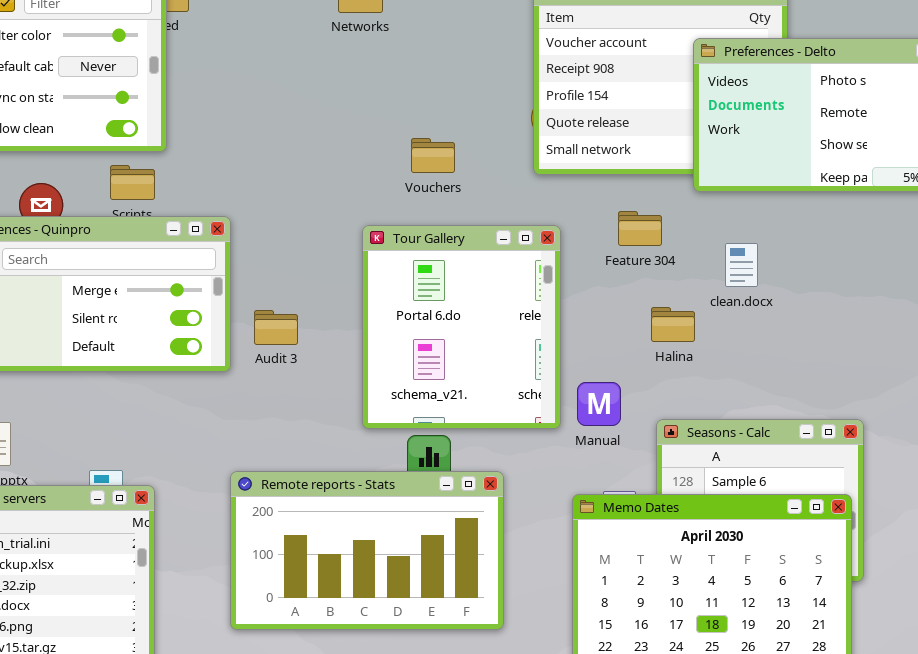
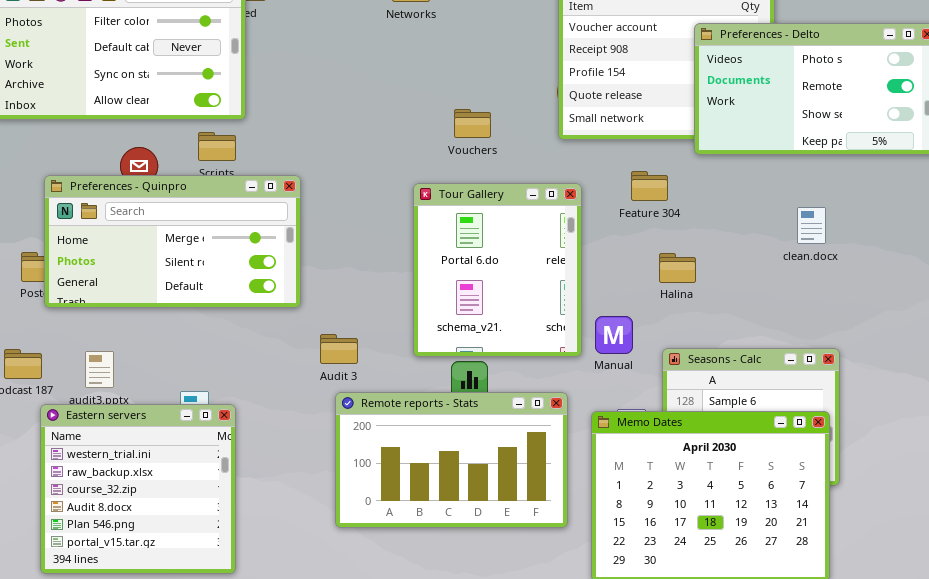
clean.docx: [725,243,758,287] -> [797,207,826,244], moved
Audit 3: [254,310,298,345] -> [320,334,358,364], moved
Remote reports - Stats: [230,471,504,630] -> [335,392,568,528], moved

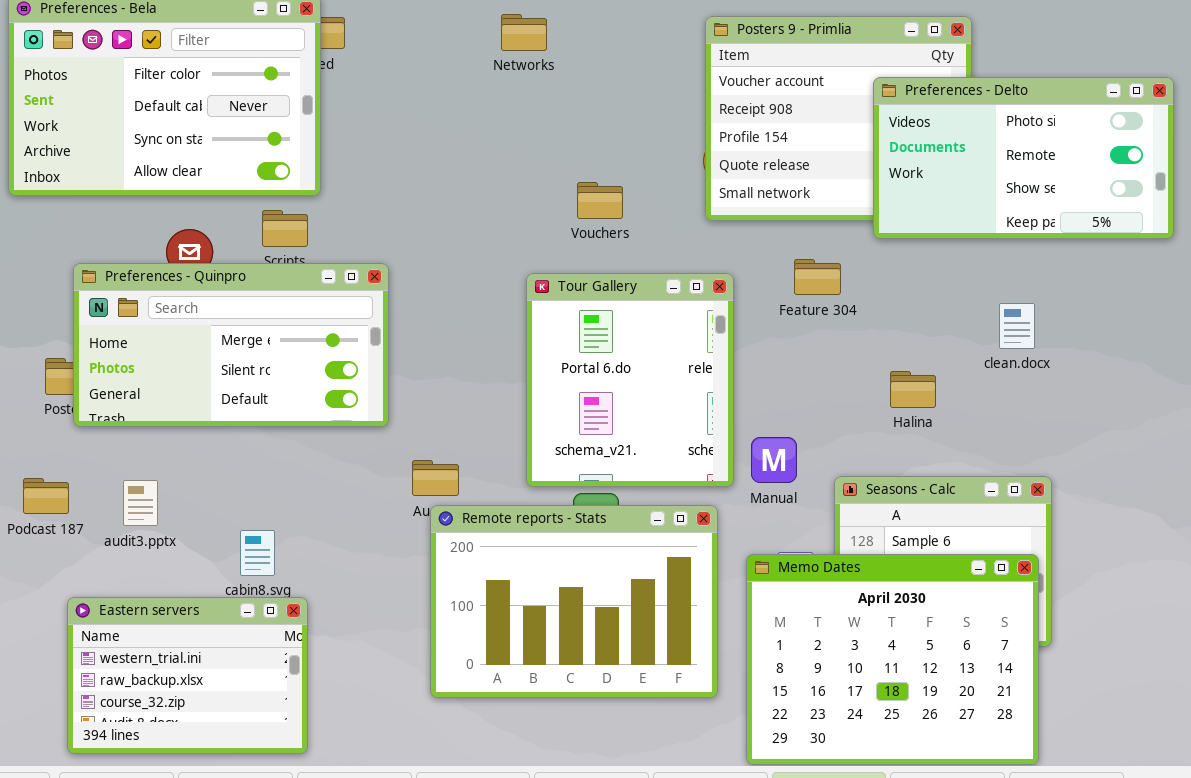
Halina: [659,253,696,283] -> [890,371,936,408], moved
Remote reports - Stats: [335,392,568,528] -> [430,505,718,698], resized
Eastern servers: [40,404,236,574] -> [67,597,308,754], resized

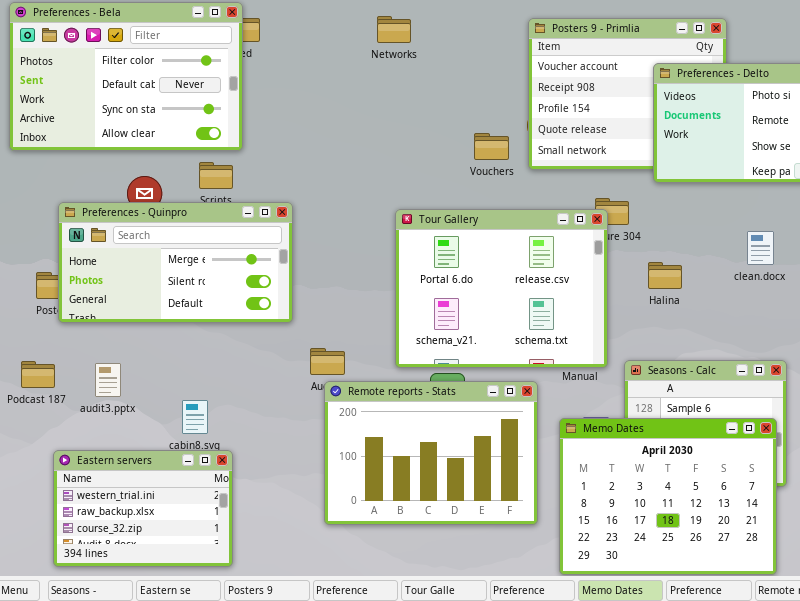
Vouchers: [577,182,623,219] -> [474,133,509,160], moved
Tour Gallery: [526,273,734,487] -> [395,209,608,368], resized
Halina: [890,371,936,408] -> [648,262,682,289], moved

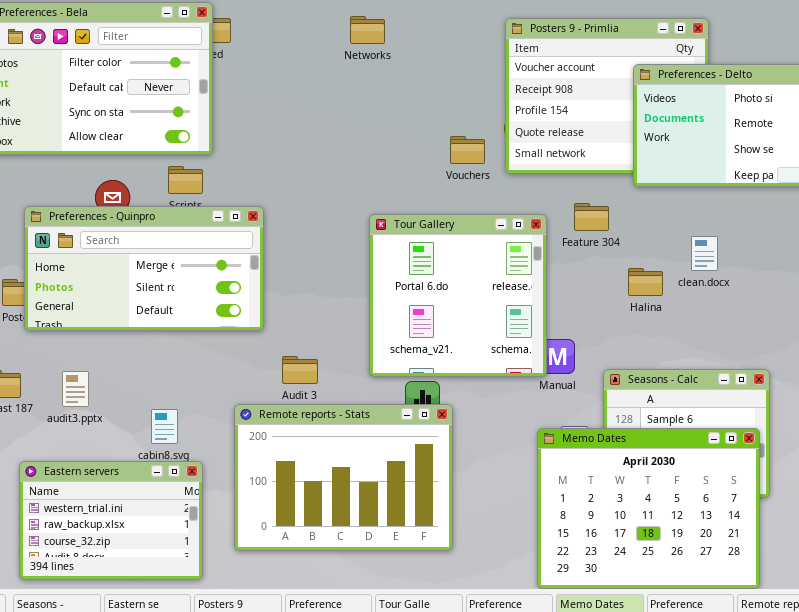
Tour Gallery: [395,209,608,368] -> [369,214,547,377], resized
clean.docx: [747,231,774,265] -> [691,236,718,271], moved
Remote reports - Stats: [324,381,538,525] -> [234,404,453,551], moved

